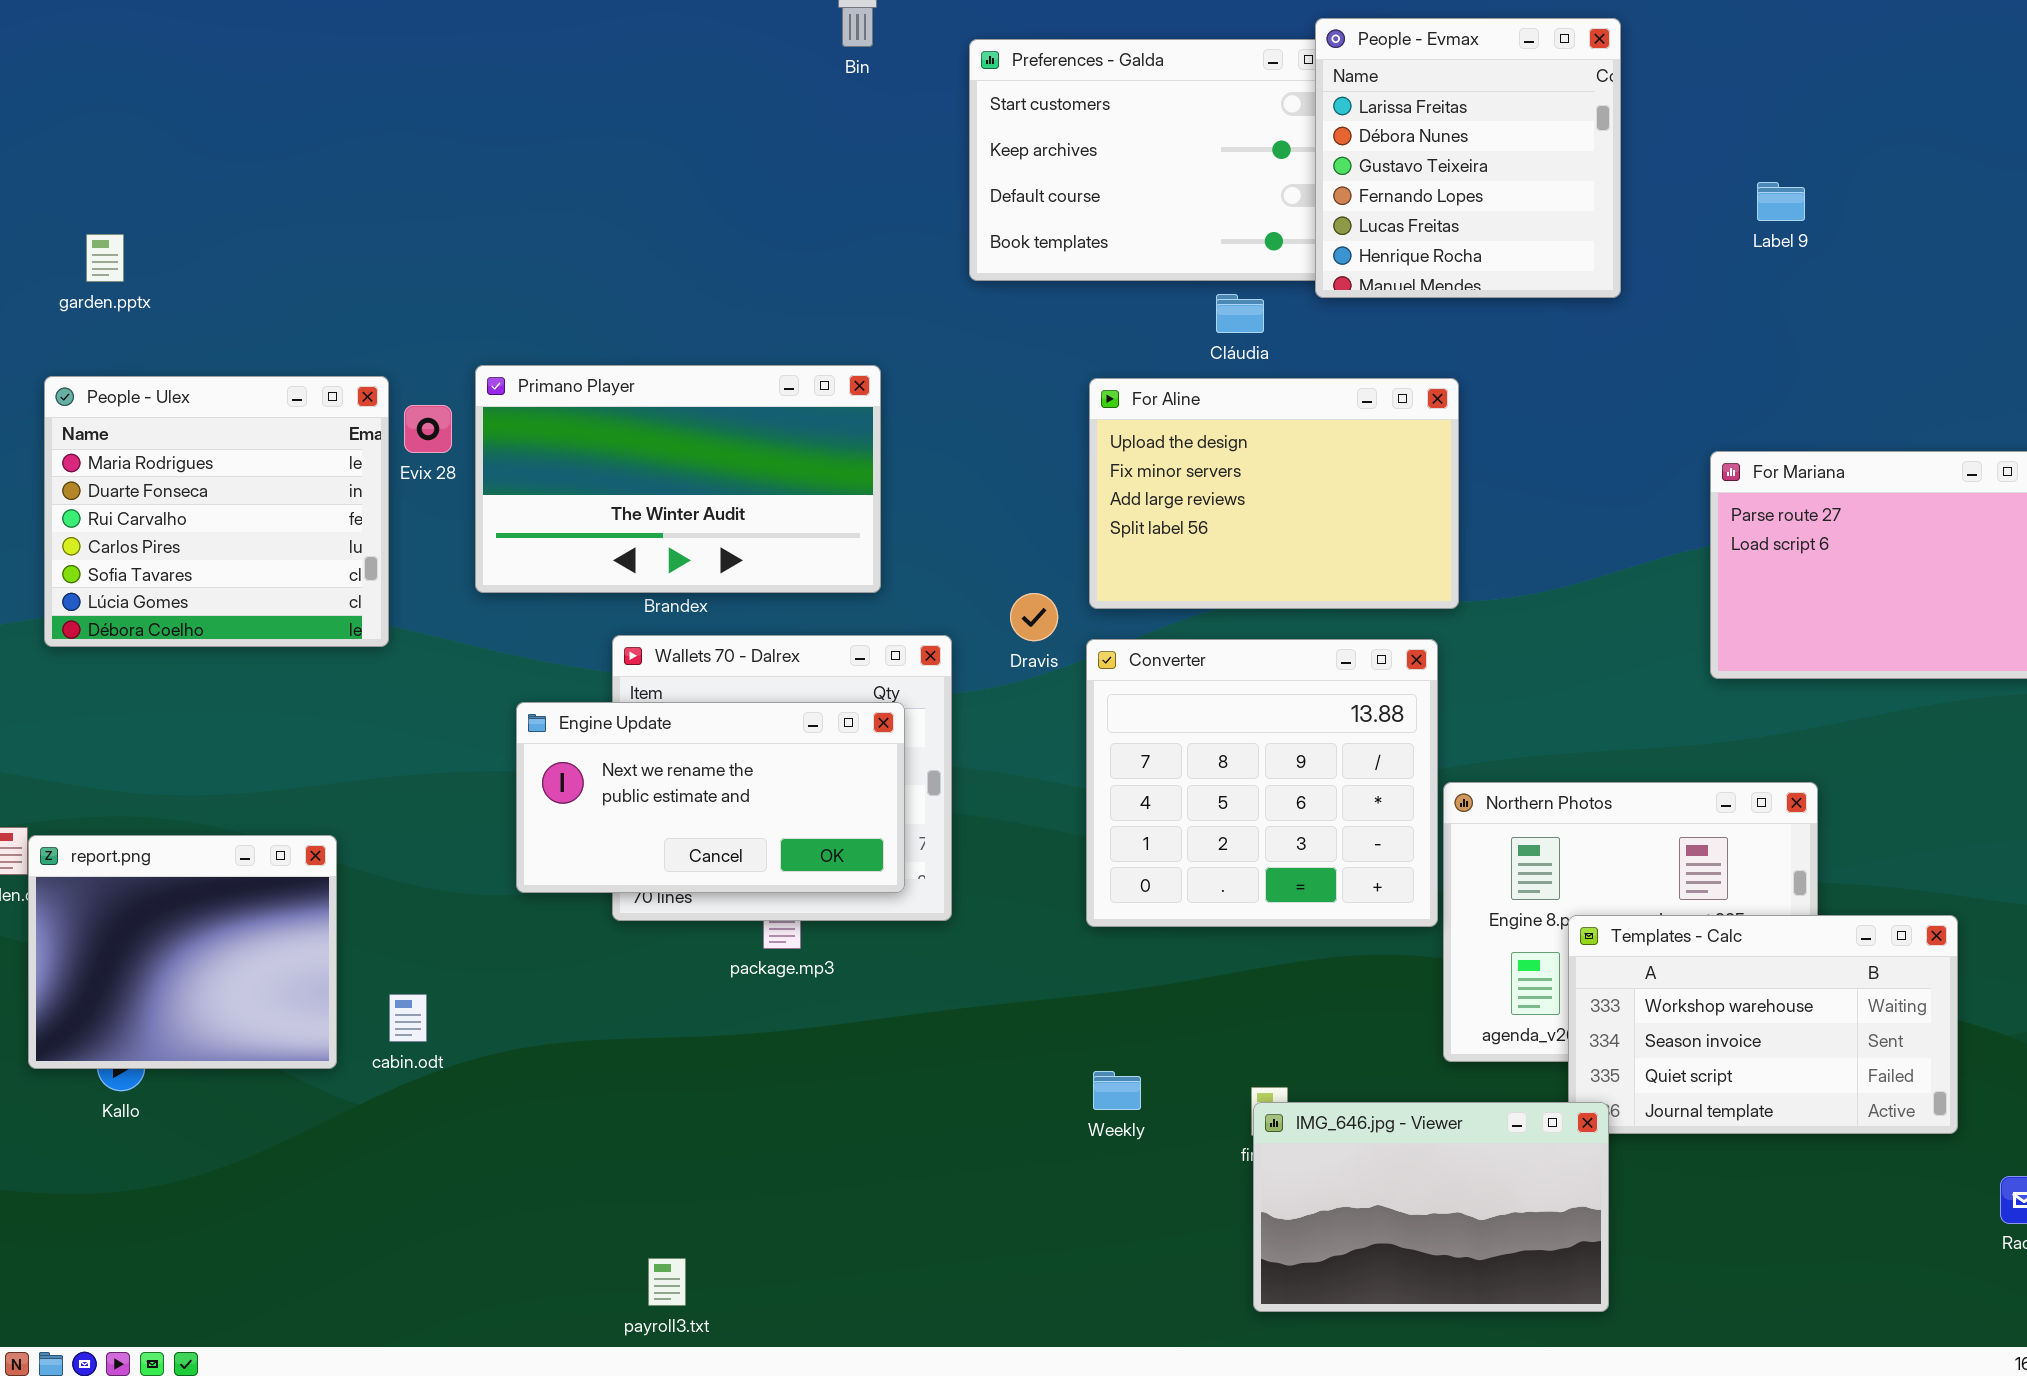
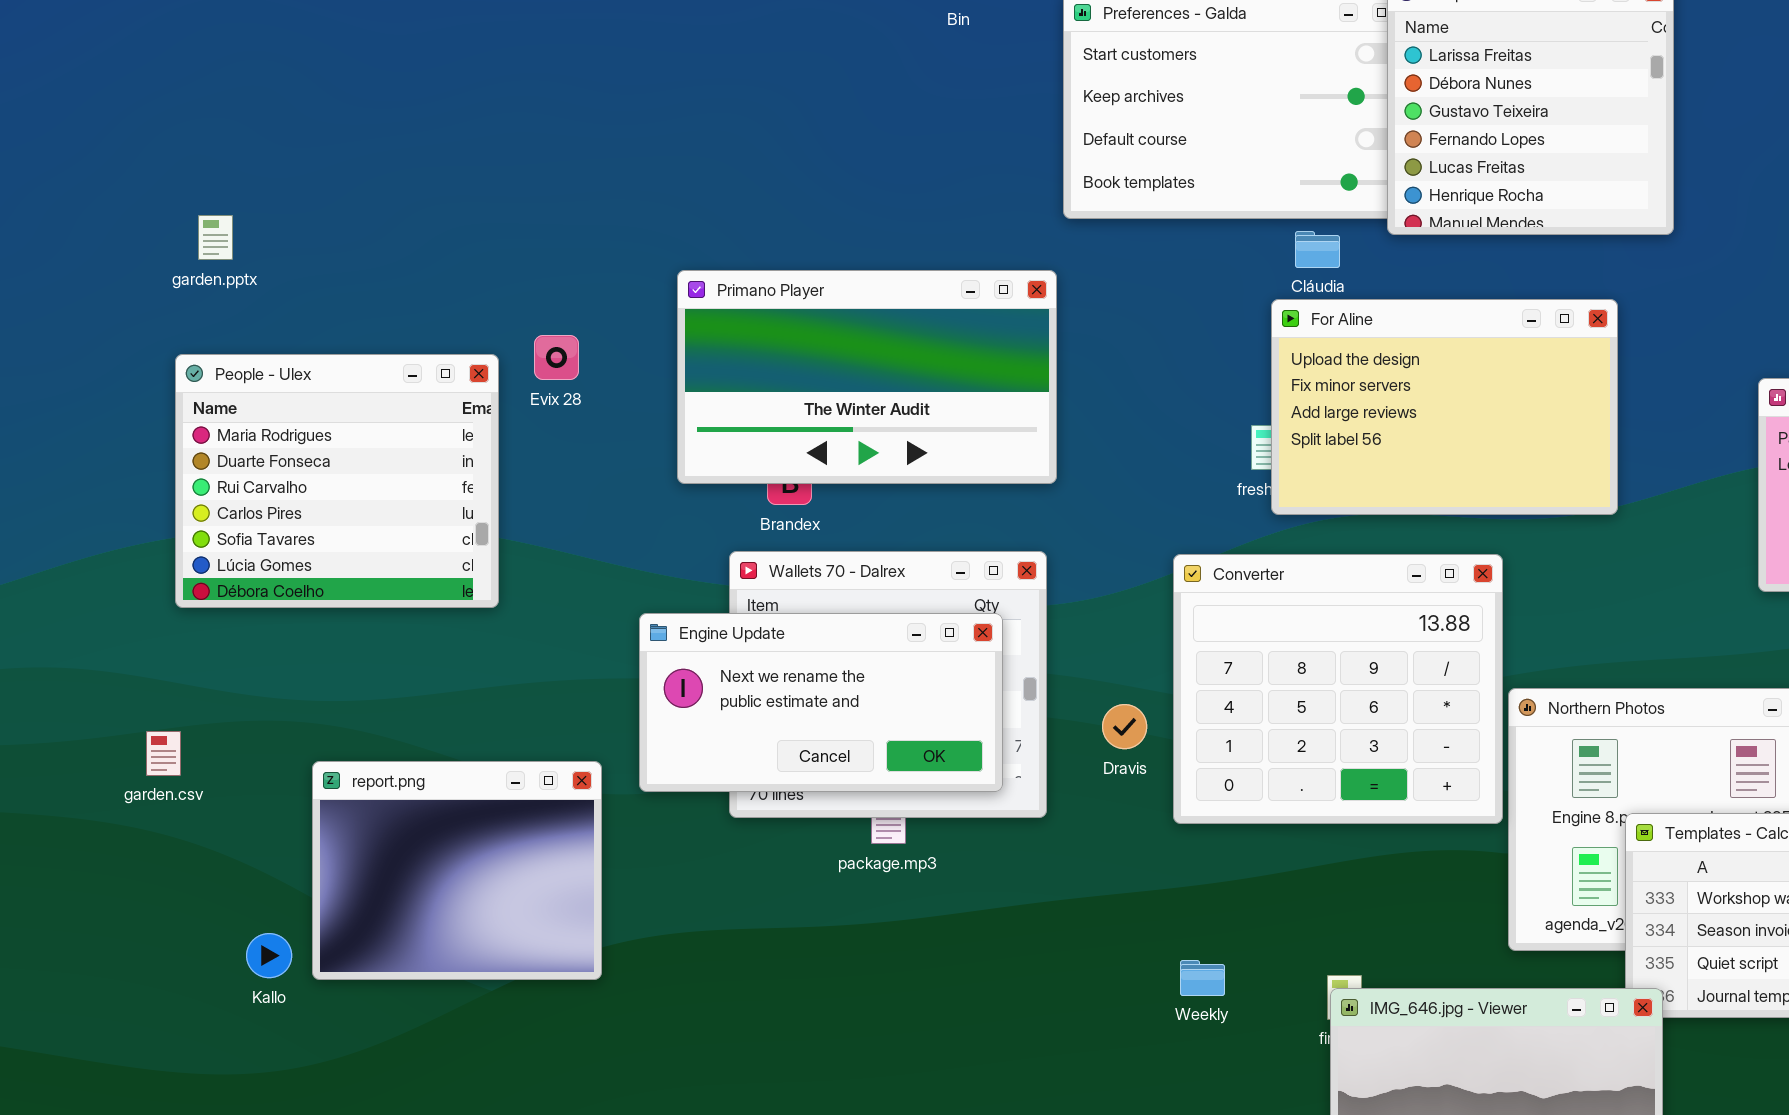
garden.pptx: [86,234,124,282] -> [198,215,233,260], moved
Primano Player: [475,365,881,593] -> [677,270,1057,484], moved
People - Ulex: [44,376,389,647] -> [175,354,499,608], moved
For Aline: [1089,378,1459,609] -> [1271,299,1618,515], moved
Dravis: [1010,593,1058,641] -> [1102,704,1147,749], moved
report.png: [28,835,337,1069] -> [312,761,602,980], moved

